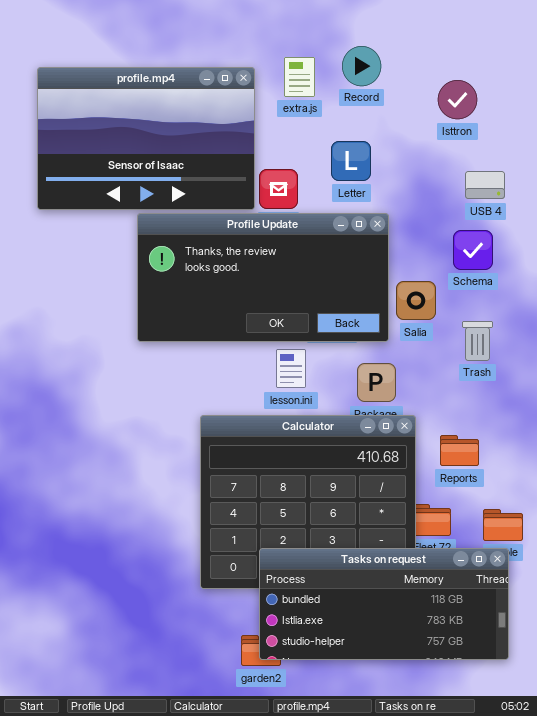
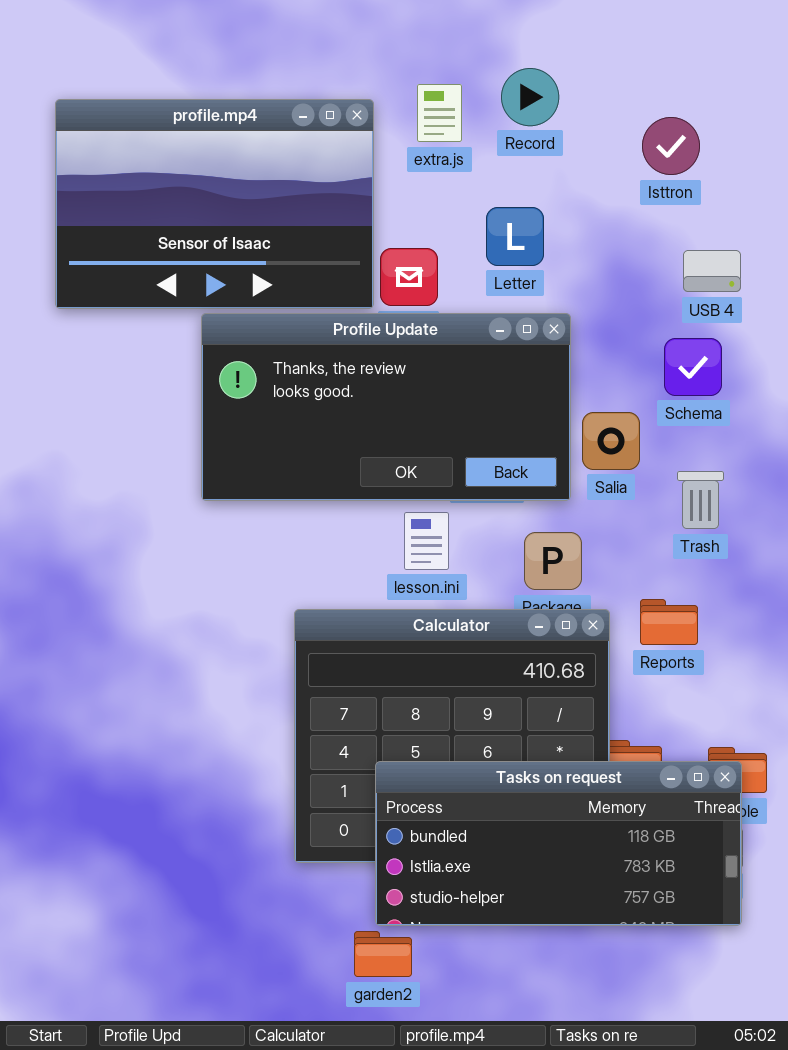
Reports: [440,435,479,466] -> [640,599,698,645], moved
Tasks on request: [259,548,509,660] -> [375,761,742,926], moved

